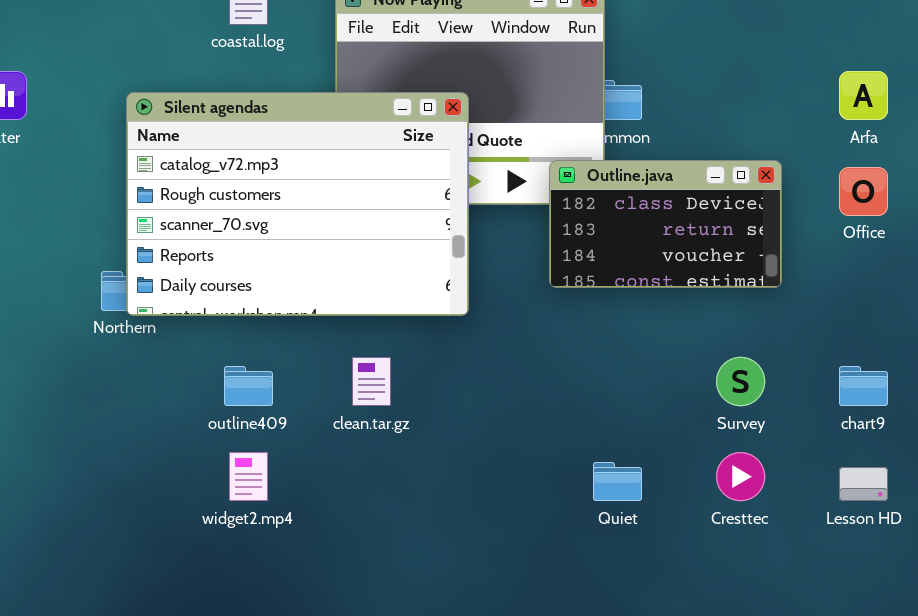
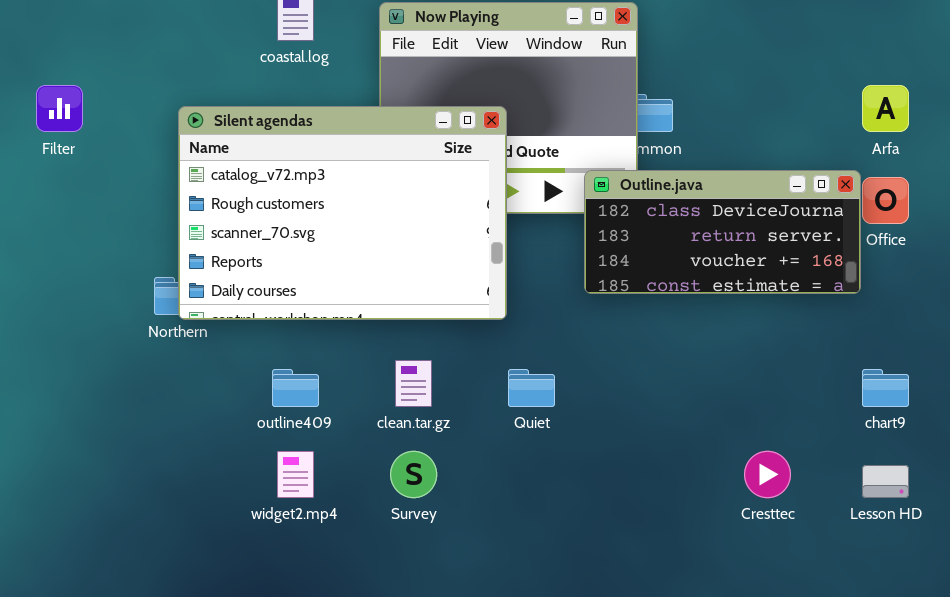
Outline.java: [549,160,782,288] -> [584,170,861,294], resized
Survey: [716,357,765,406] -> [390,451,437,498], moved
Quiet: [593,462,642,501] -> [508,369,555,407], moved

